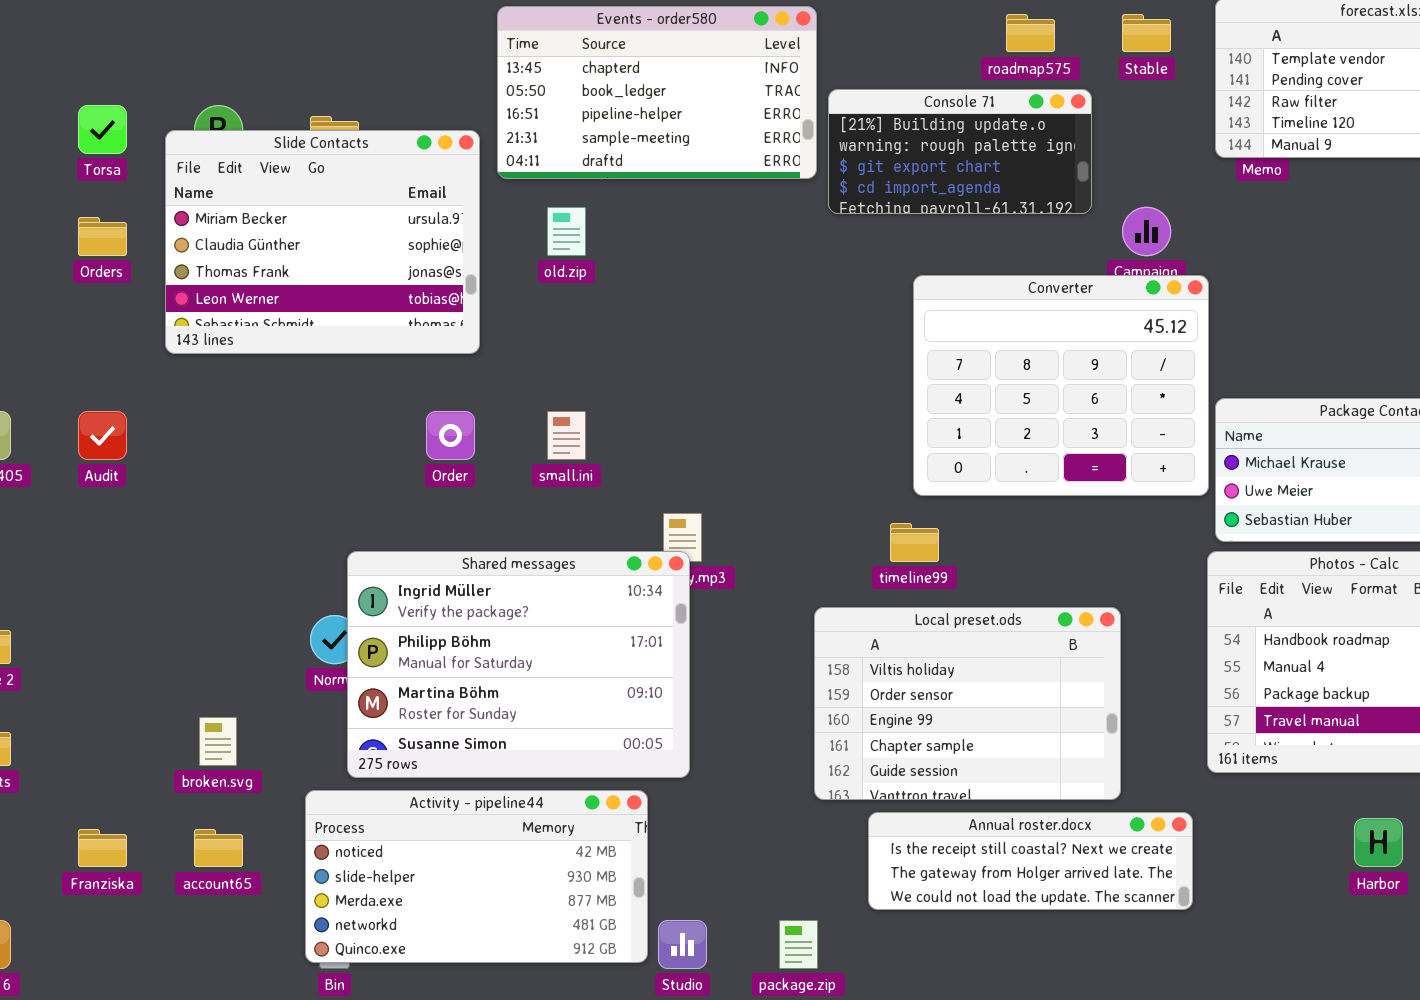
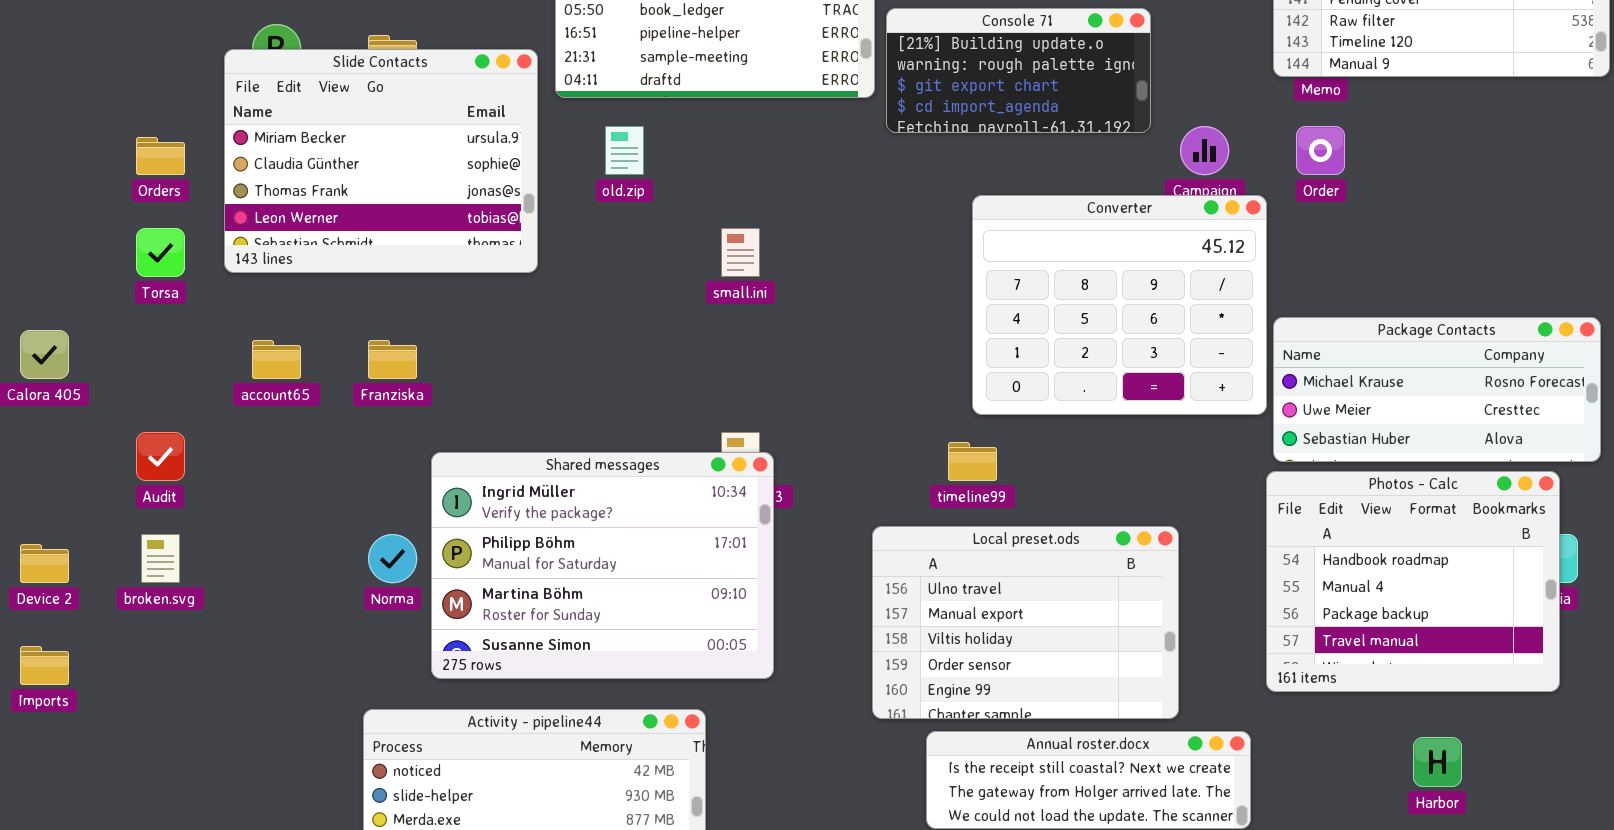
Torsa: [78,105,127,154] -> [136,228,185,277], moved
Audit: [78,411,127,460] -> [136,432,185,481], moved
Order: [426,411,475,460] -> [1296,126,1345,175], moved
small.ini: [547,411,586,460] -> [721,228,760,277], moved
Shared messages: [347,551,690,778] -> [431,452,774,679], moved
Local preset.ods: [814,607,1121,800] -> [872,526,1179,719], scrolled up 2 rows
broken.svg: [199,717,237,766] -> [141,534,180,583], moved
Franziska: [78,829,127,867] -> [368,340,417,379], moved
account65: [194,829,243,867] -> [252,340,301,379], moved

